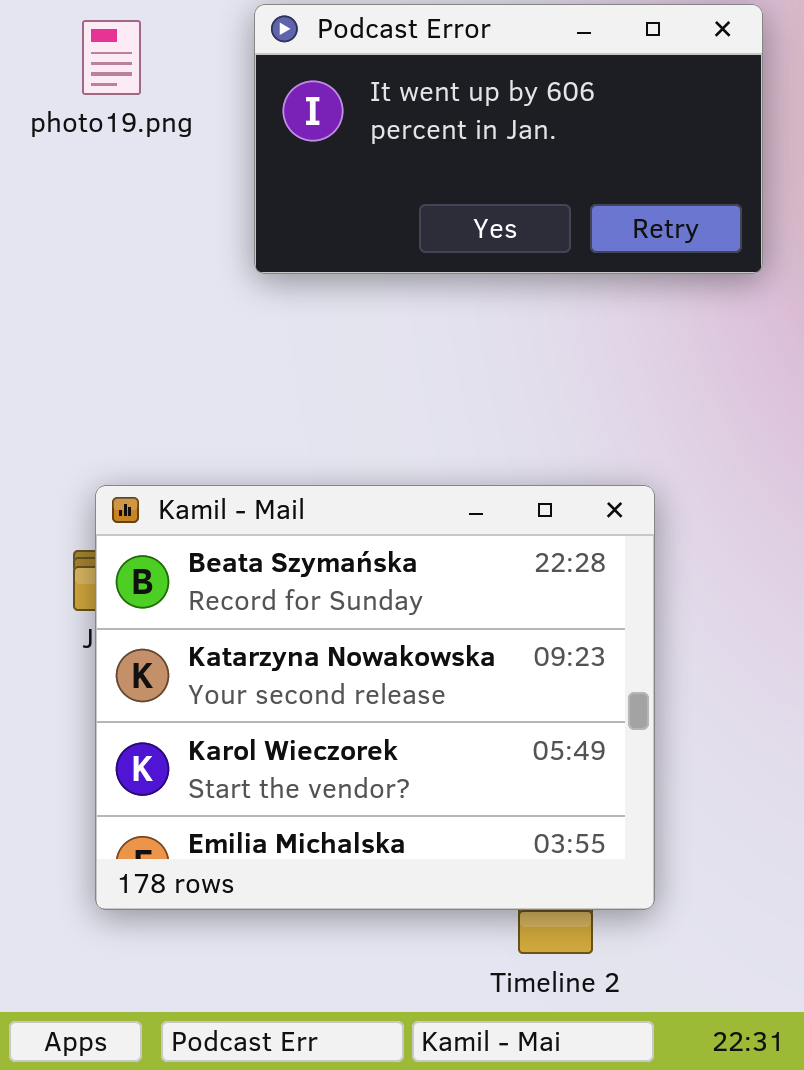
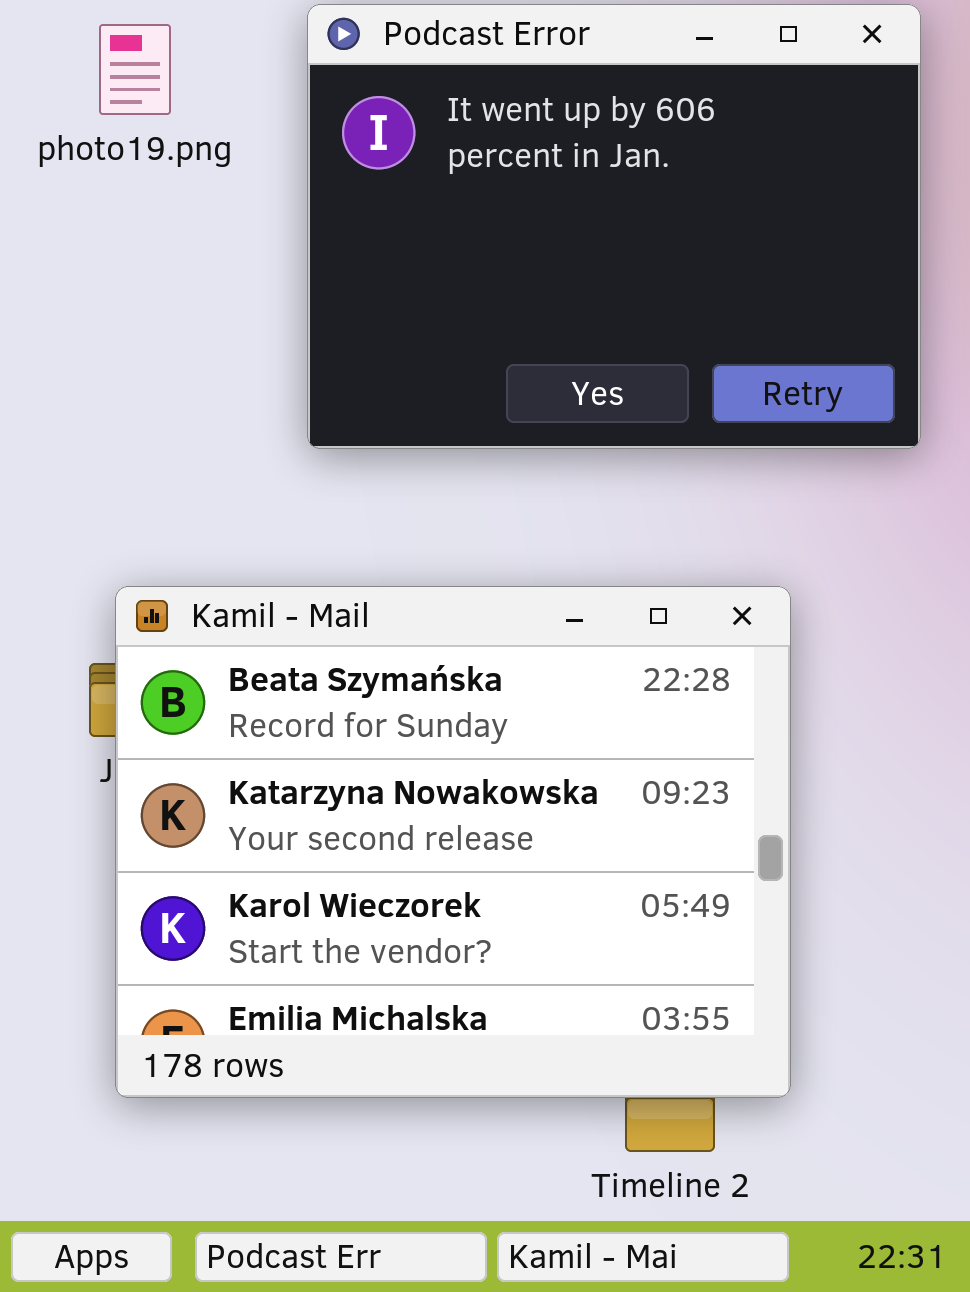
Podcast Error: [254,4,763,274] -> [307,4,921,449], resized

